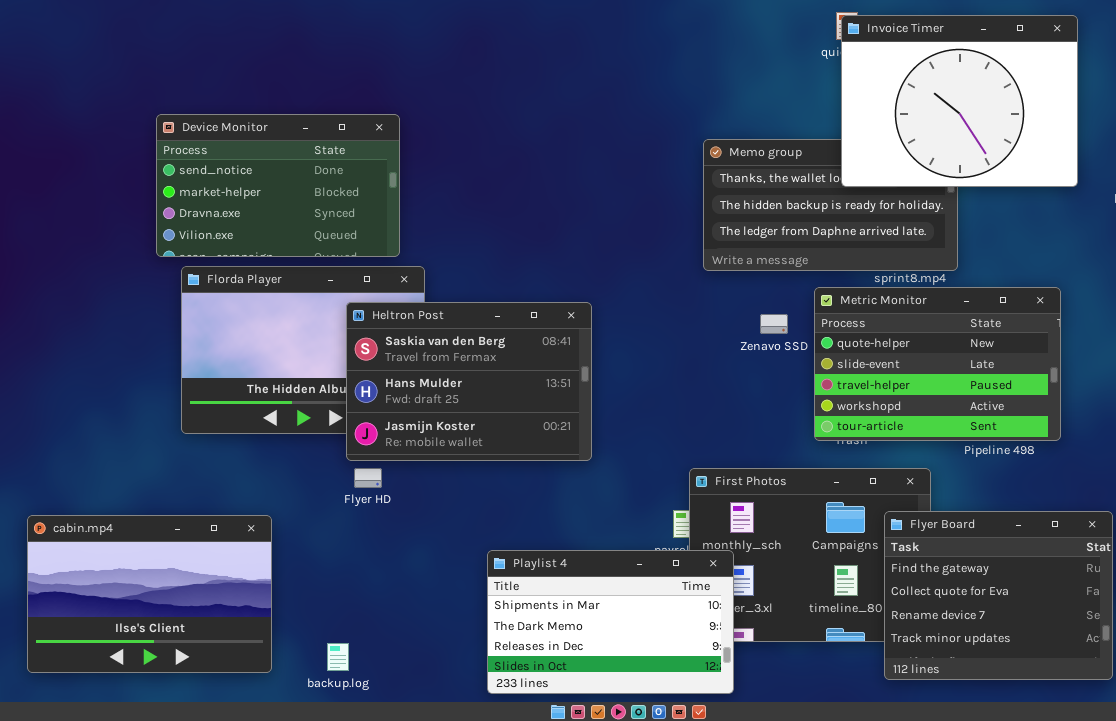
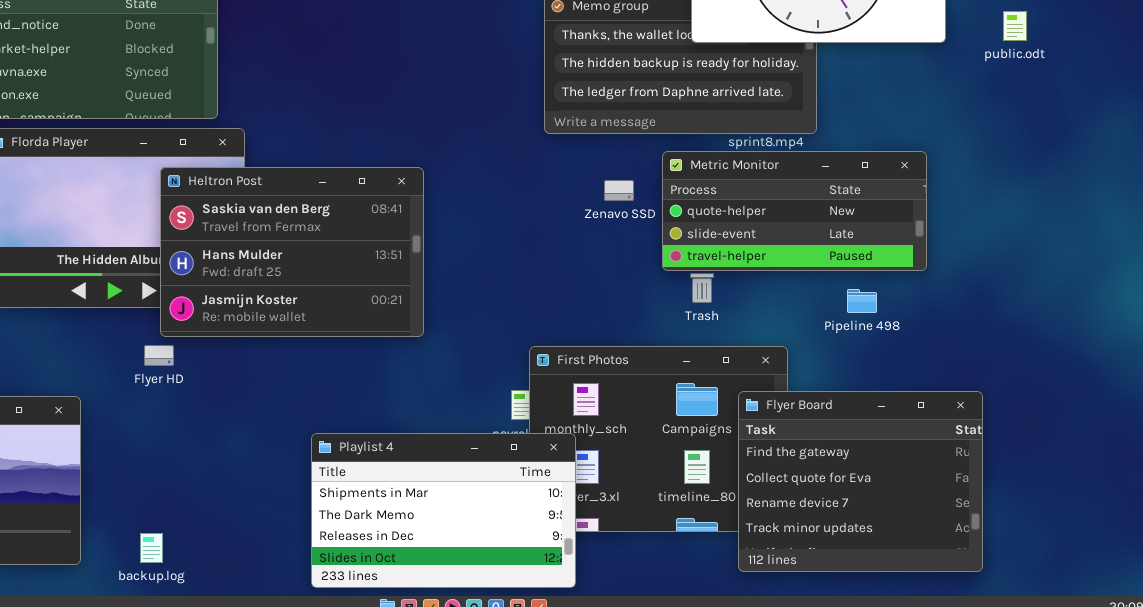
Metric Monitor: [814,287,1061,441] -> [662,151,927,271], resized
Flyer HD: [354,468,382,488] -> [144,345,174,366], moved

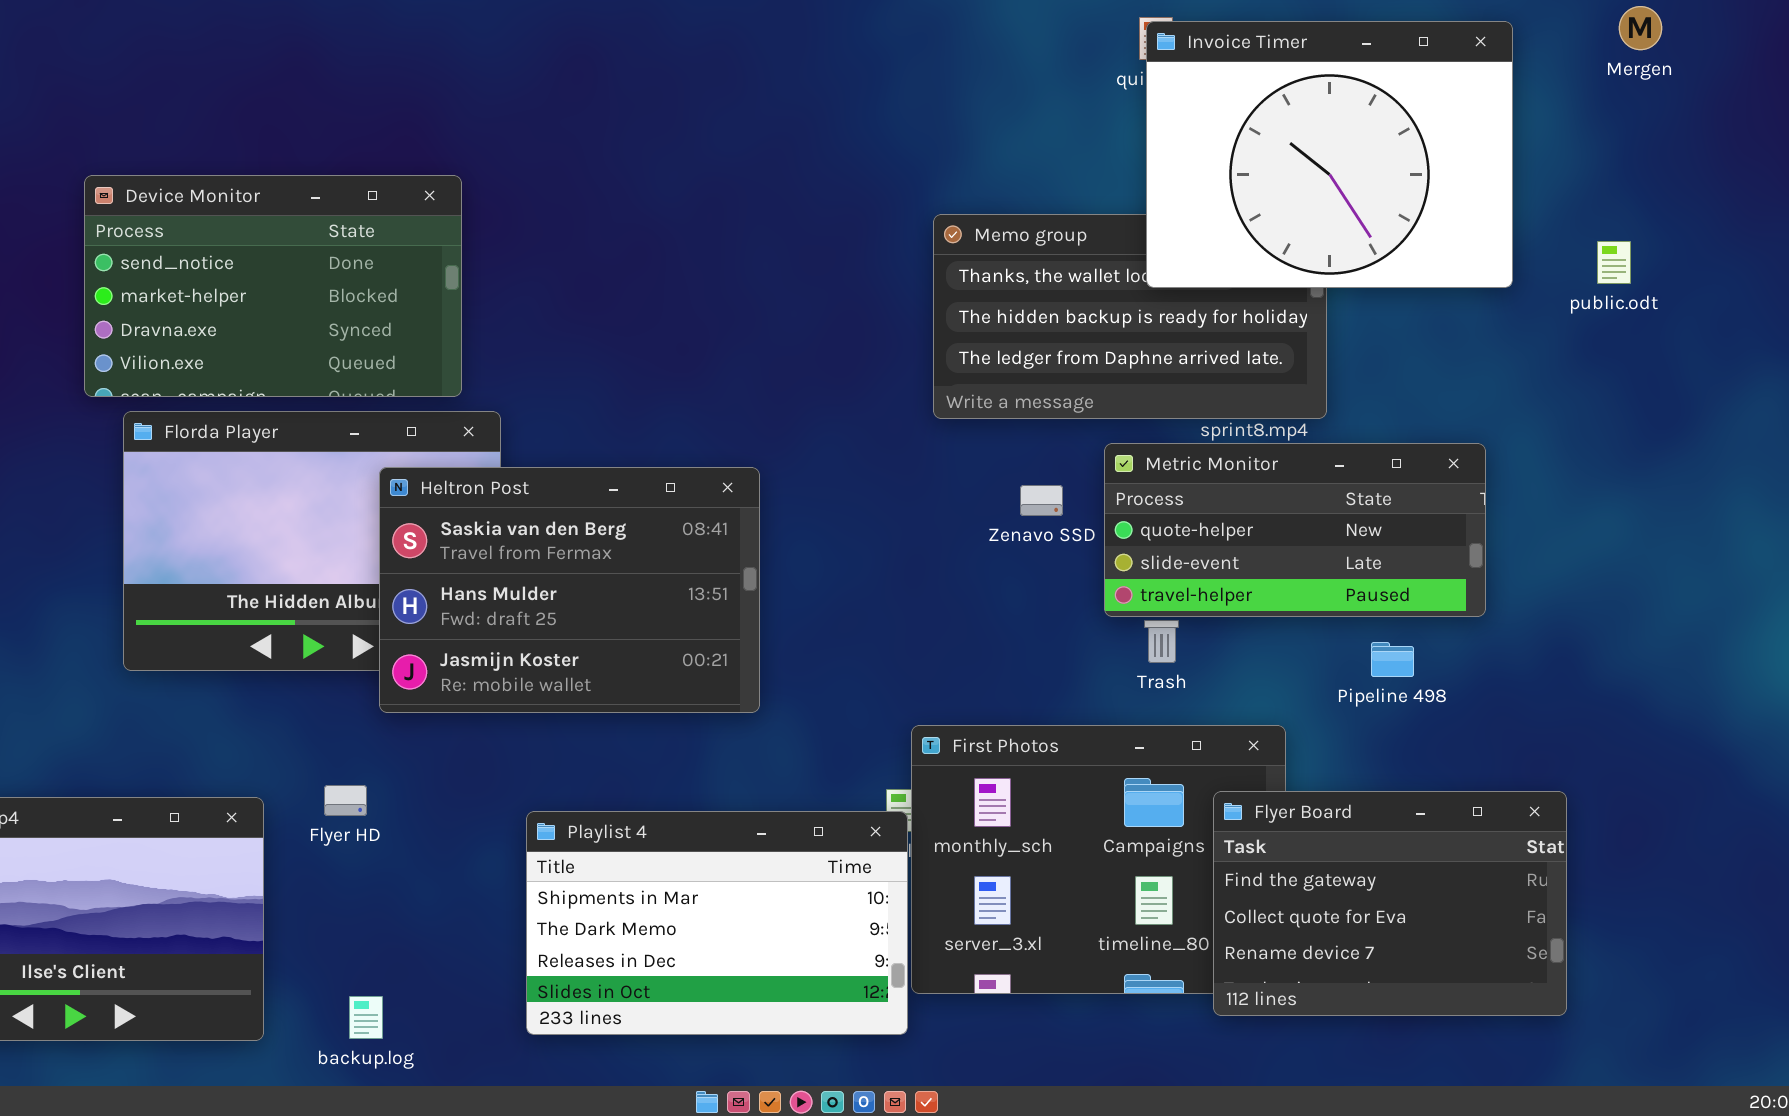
Flyer HD: [144,345,174,366] -> [324,785,367,816], moved
Flyer Board: [738,391,983,572] -> [1213,791,1567,1016], resized
Playlist 4: [311,433,576,588] -> [526,811,908,1035], moved

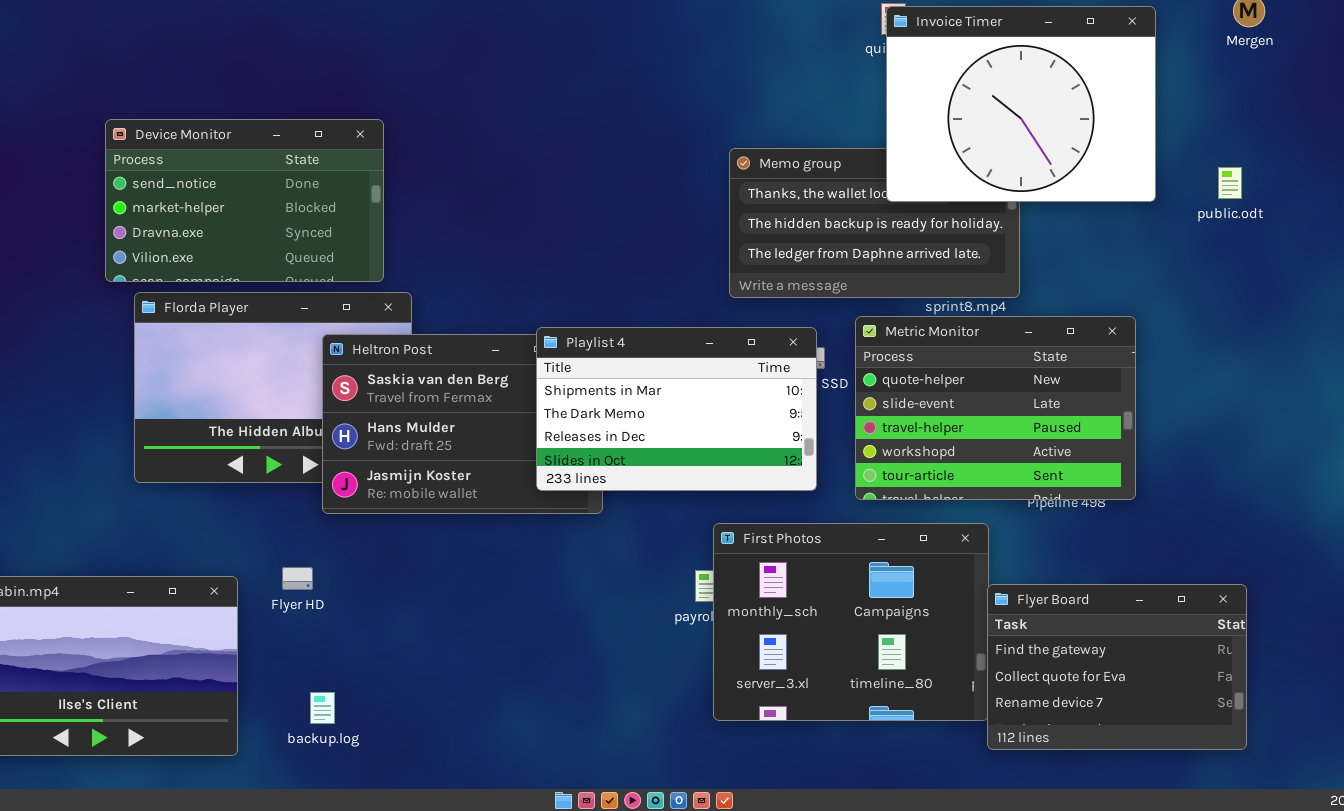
Metric Monitor: [1104,443,1486,617] -> [855,316,1136,500], resized
Flyer Board: [1213,791,1567,1016] -> [987,584,1247,750], moved
Playlist 4: [526,811,908,1035] -> [536,327,817,491], moved
backup.log: [349,996,383,1039] -> [310,692,335,724], moved

